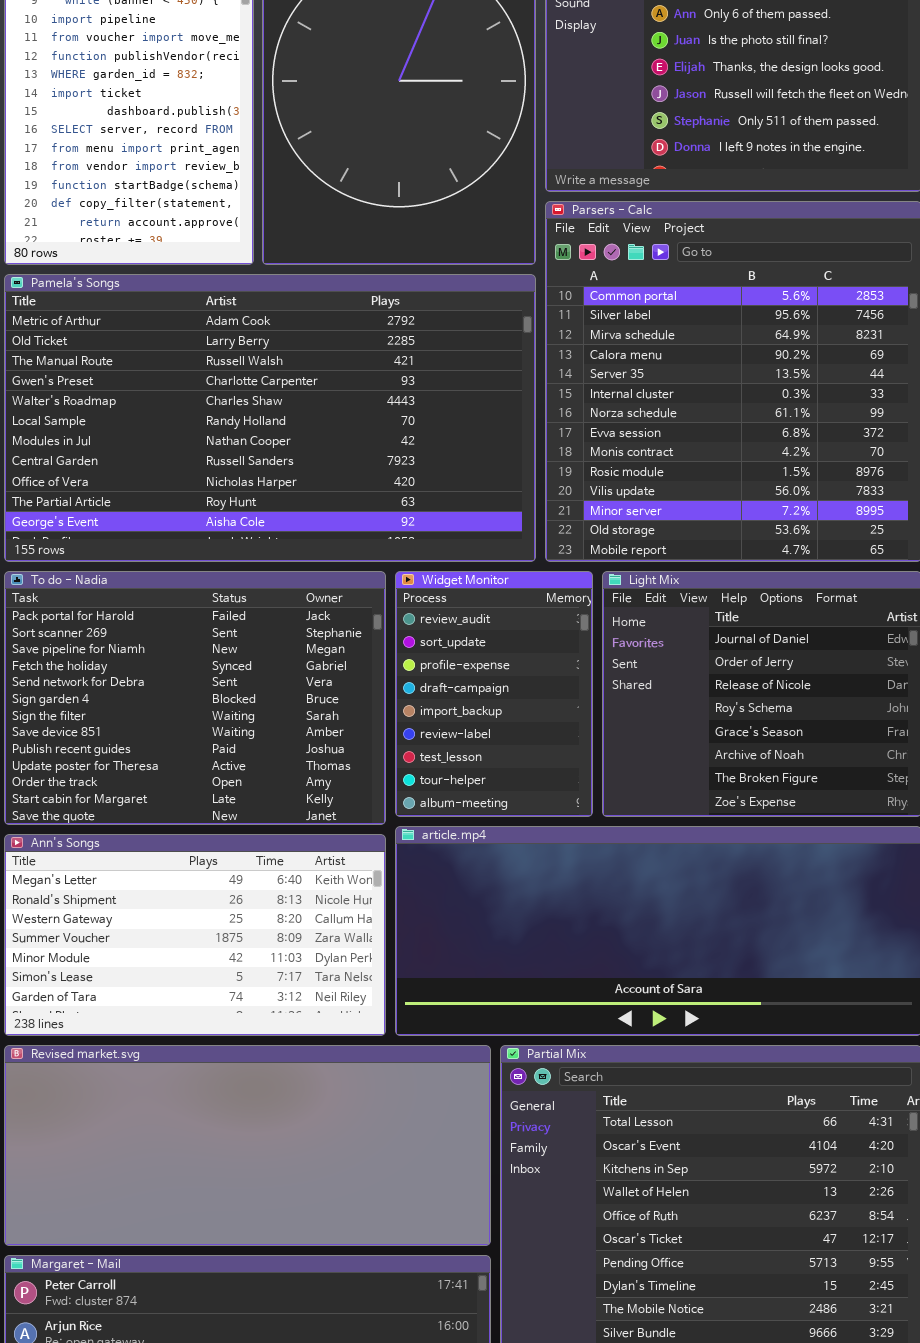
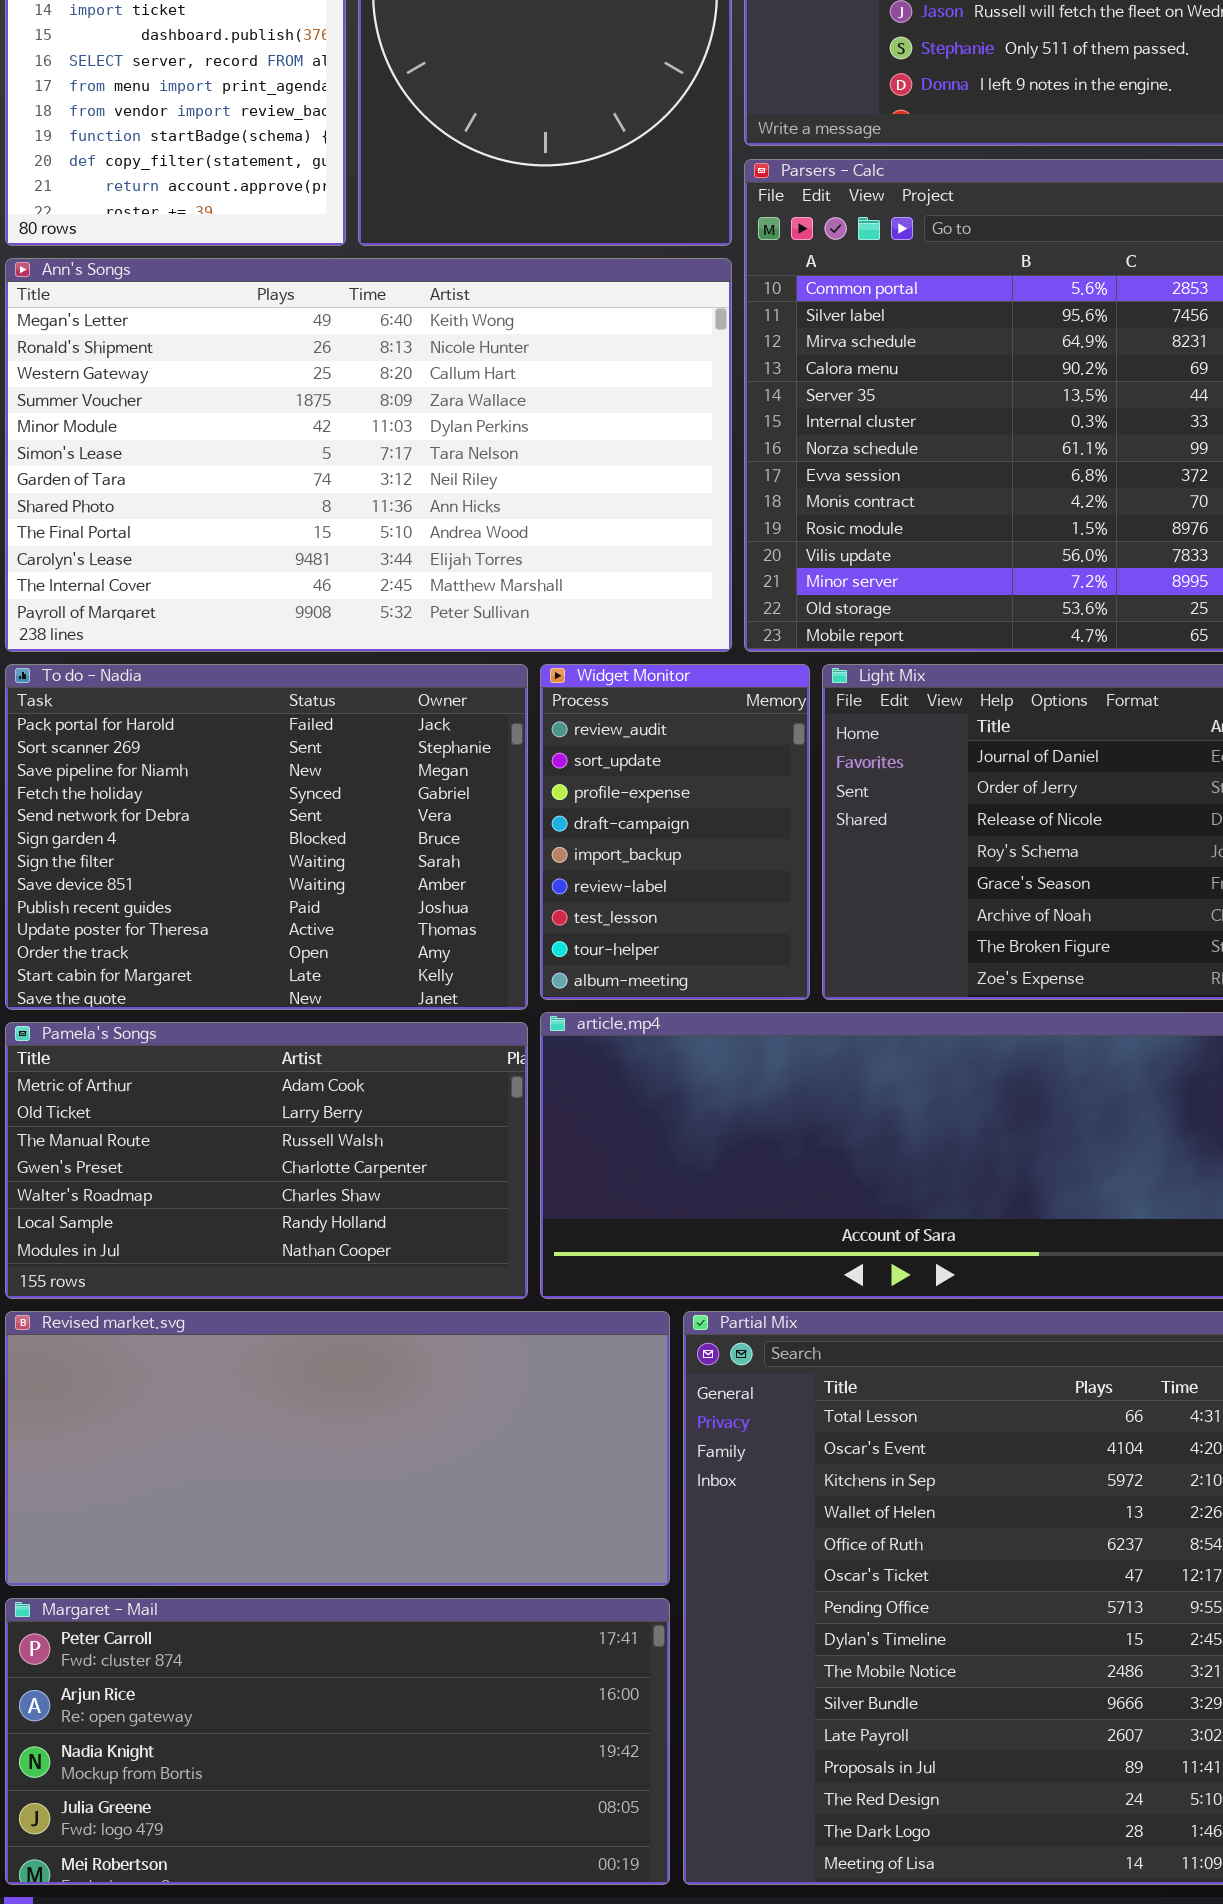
Pamela's Songs: [4,274,536,562] -> [5,1022,528,1299], moved, resized
Ann's Songs: [4,834,386,1036] -> [5,258,732,652], moved, resized

